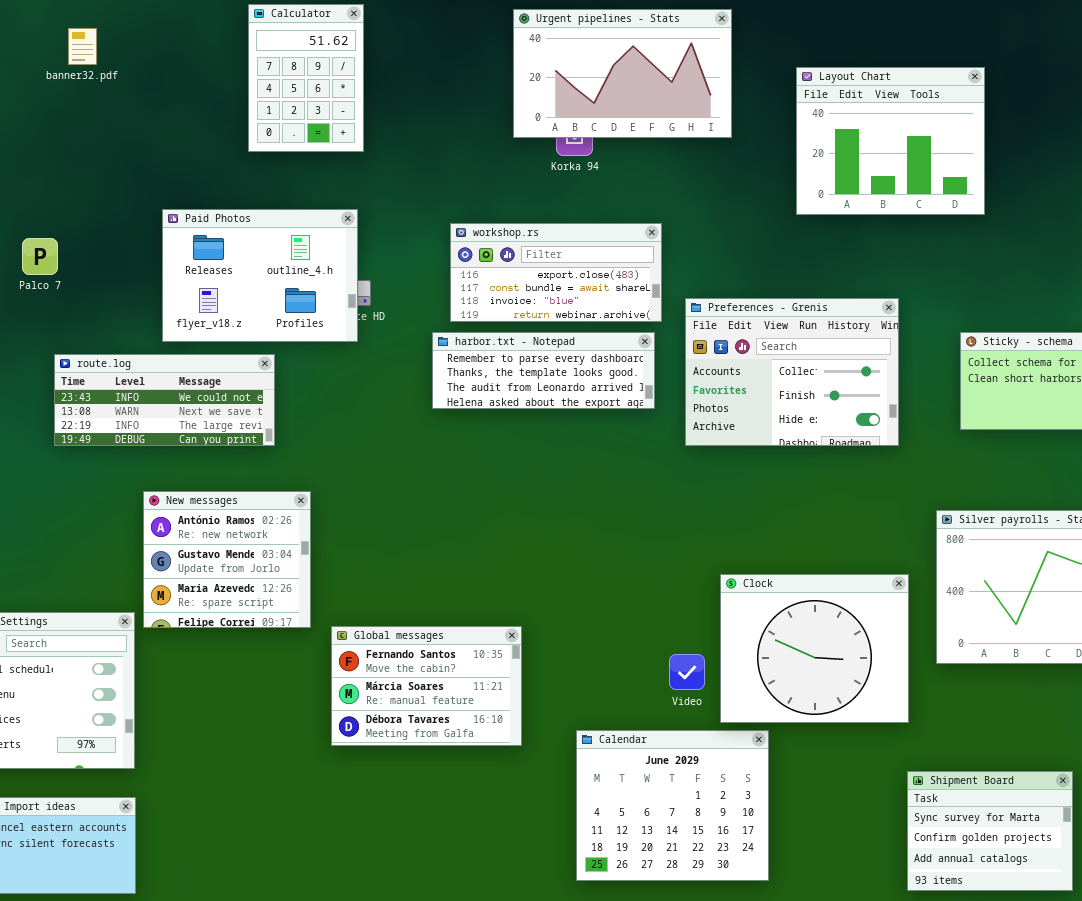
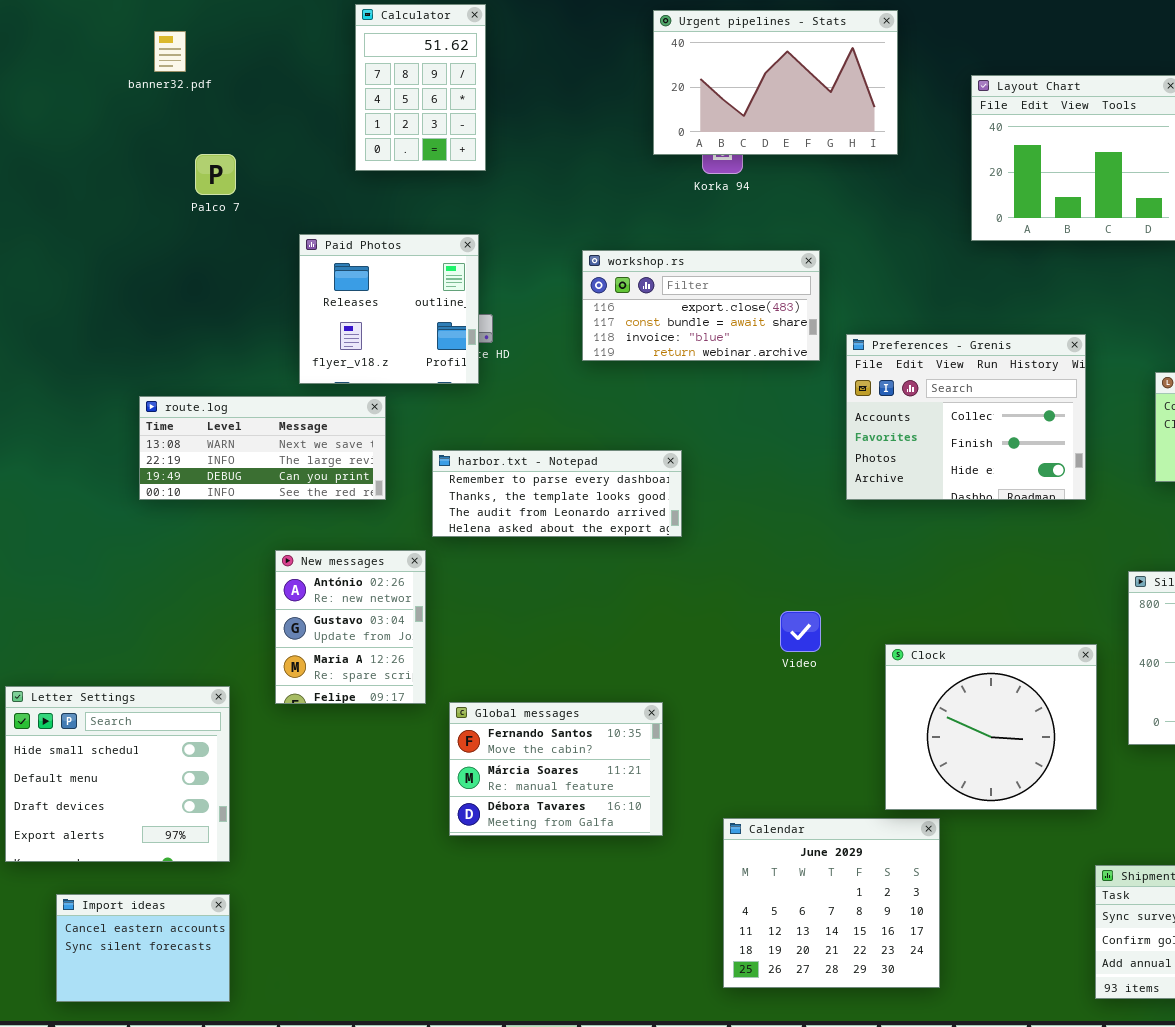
Paid Photos: [162,209,358,342] -> [299,234,479,384], resized
Palco 7: [22,238,58,275] -> [195,154,236,195], moved
harbor.txt - Notepad: [432,332,655,409] -> [432,450,682,537], moved
route.log: [54,354,275,446] -> [139,396,386,500], scrolled down 1 row
New messages: [143,491,311,628] -> [275,550,426,704], resized
Video: [669,654,705,690] -> [780,611,821,652], moved

